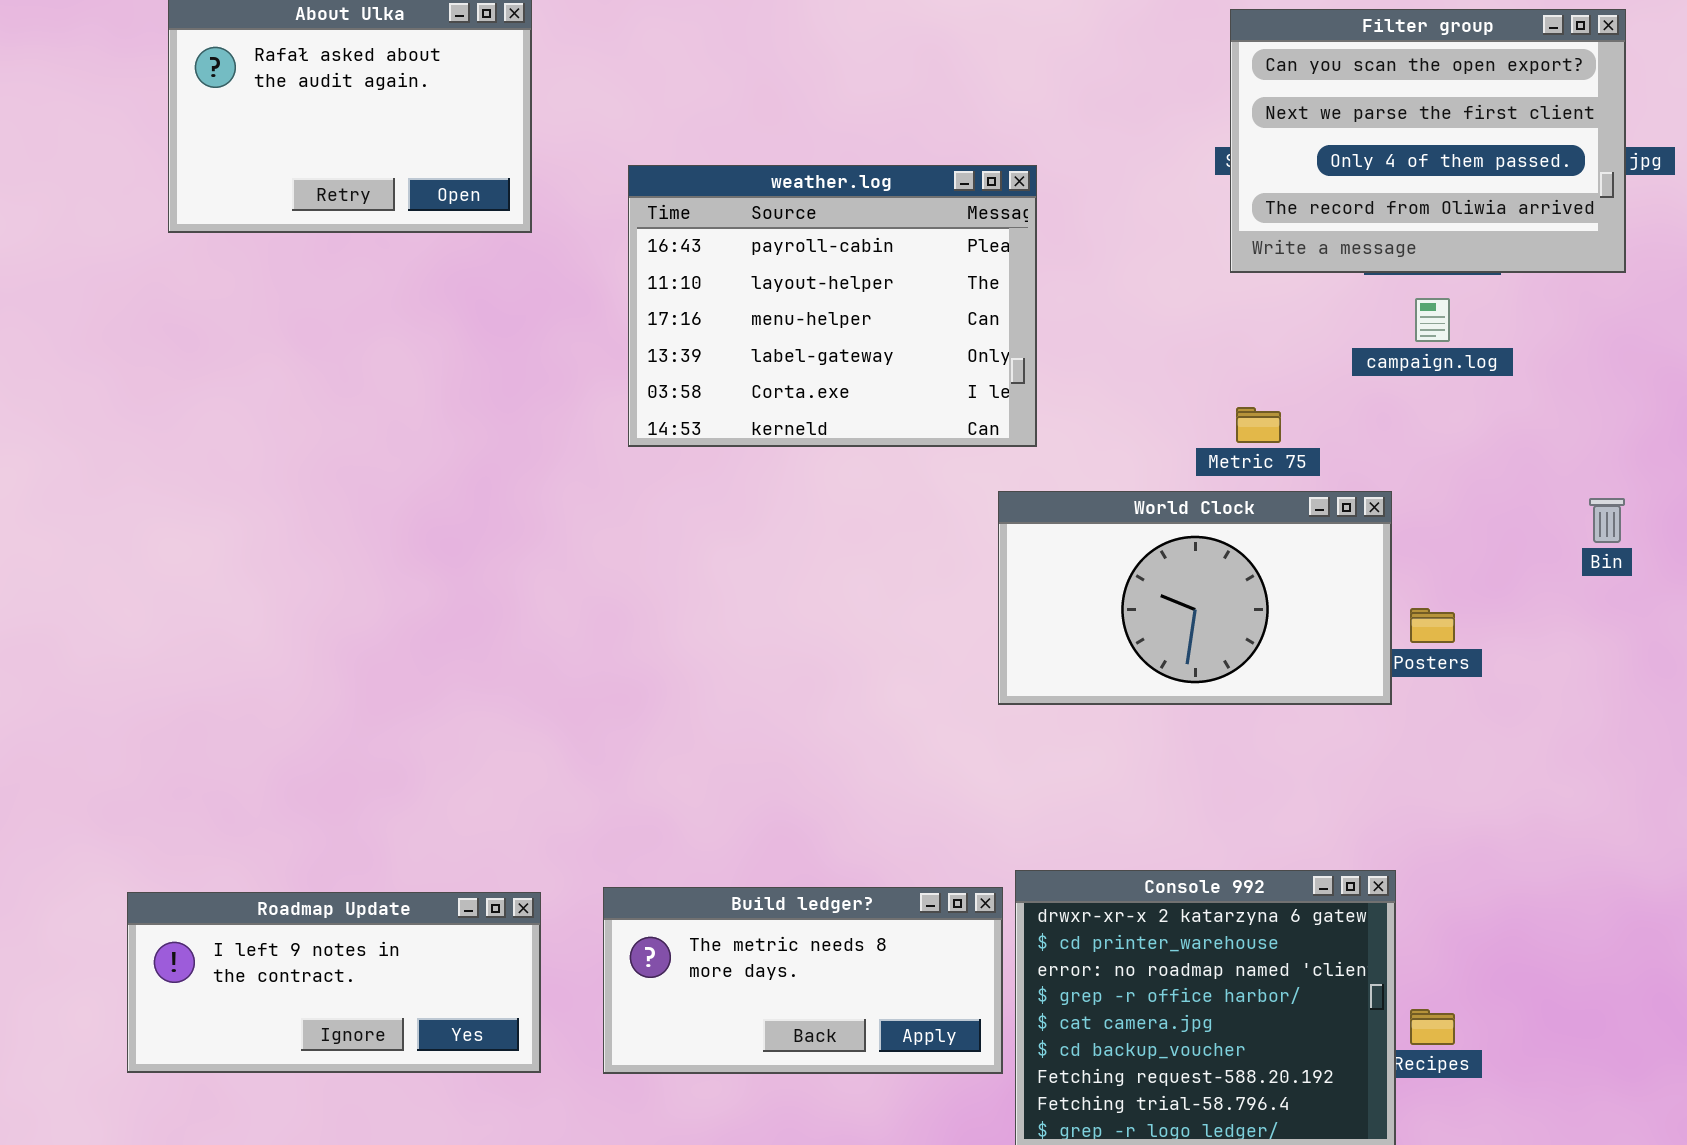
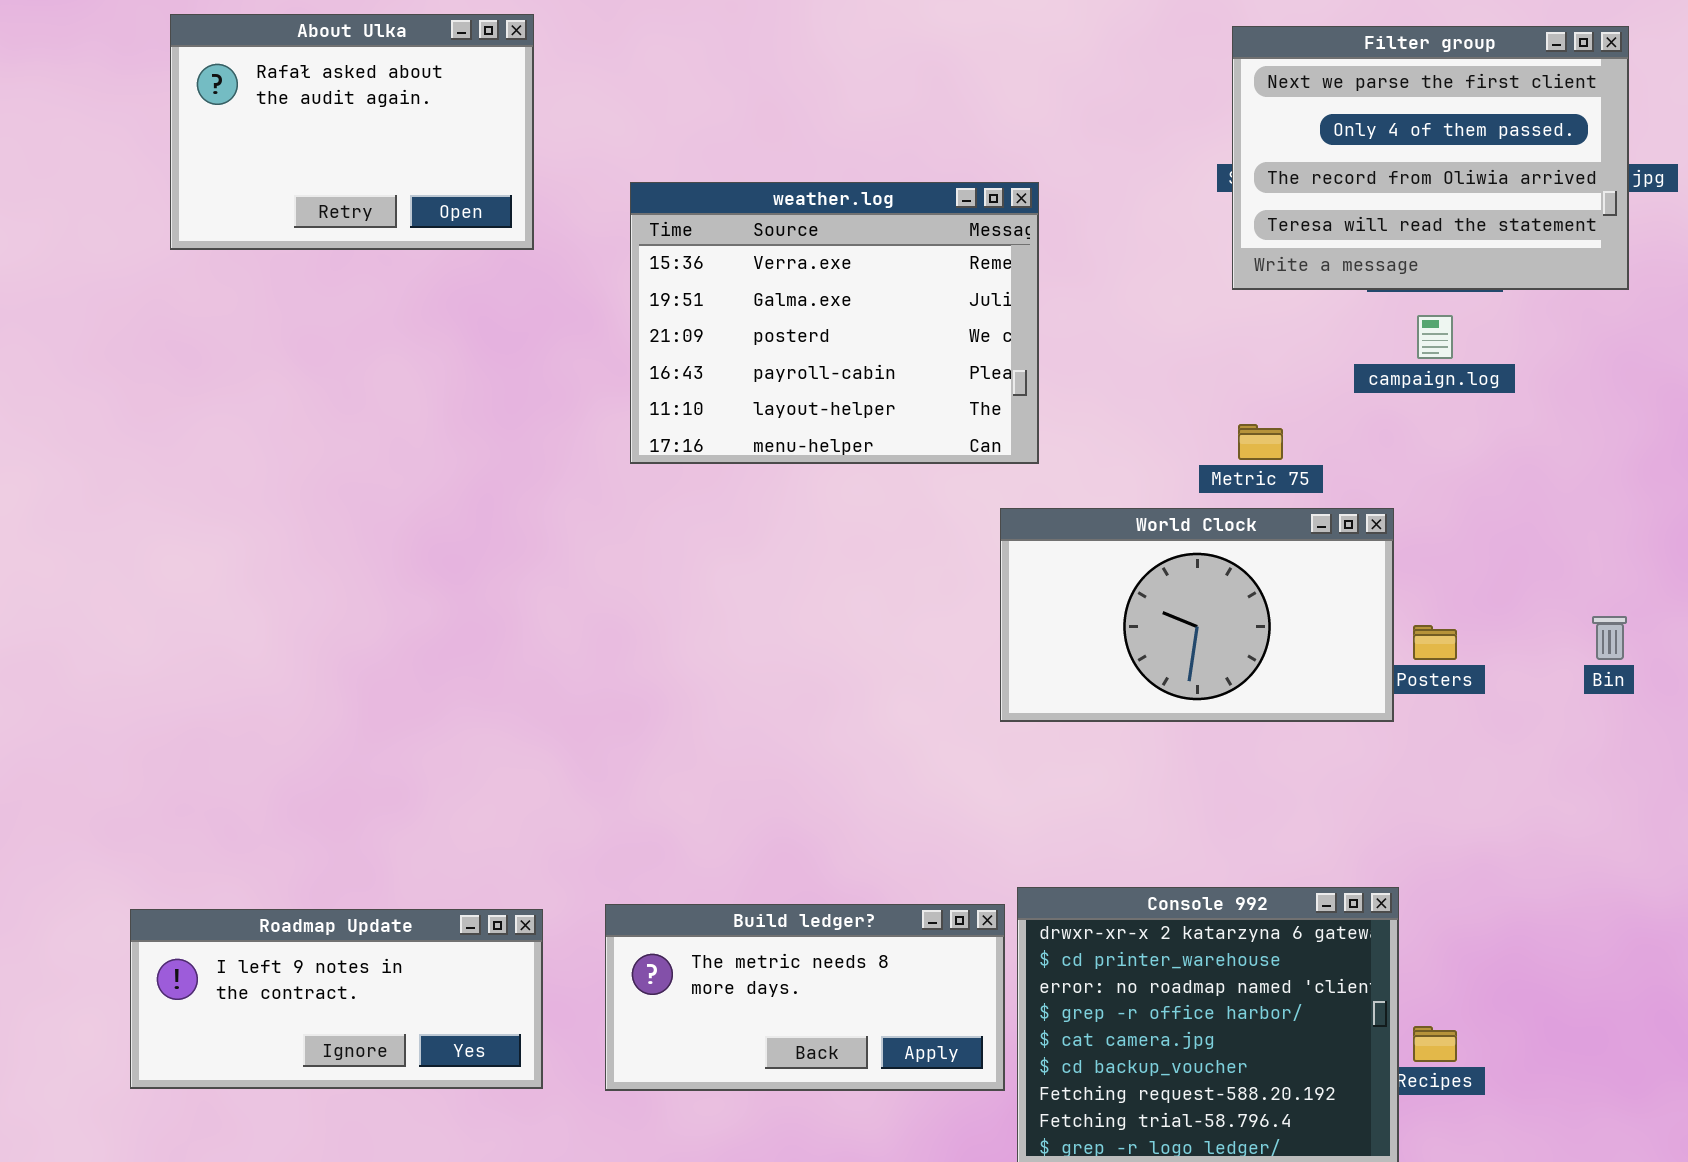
Filter group: [1230,9,1626,273] -> [1232,26,1629,290], scrolled down 1 row
weather.log: [628,165,1037,447] -> [630,182,1039,464], scrolled up 3 rows
Bin: [1589,498,1625,543] -> [1592,616,1627,660], moved

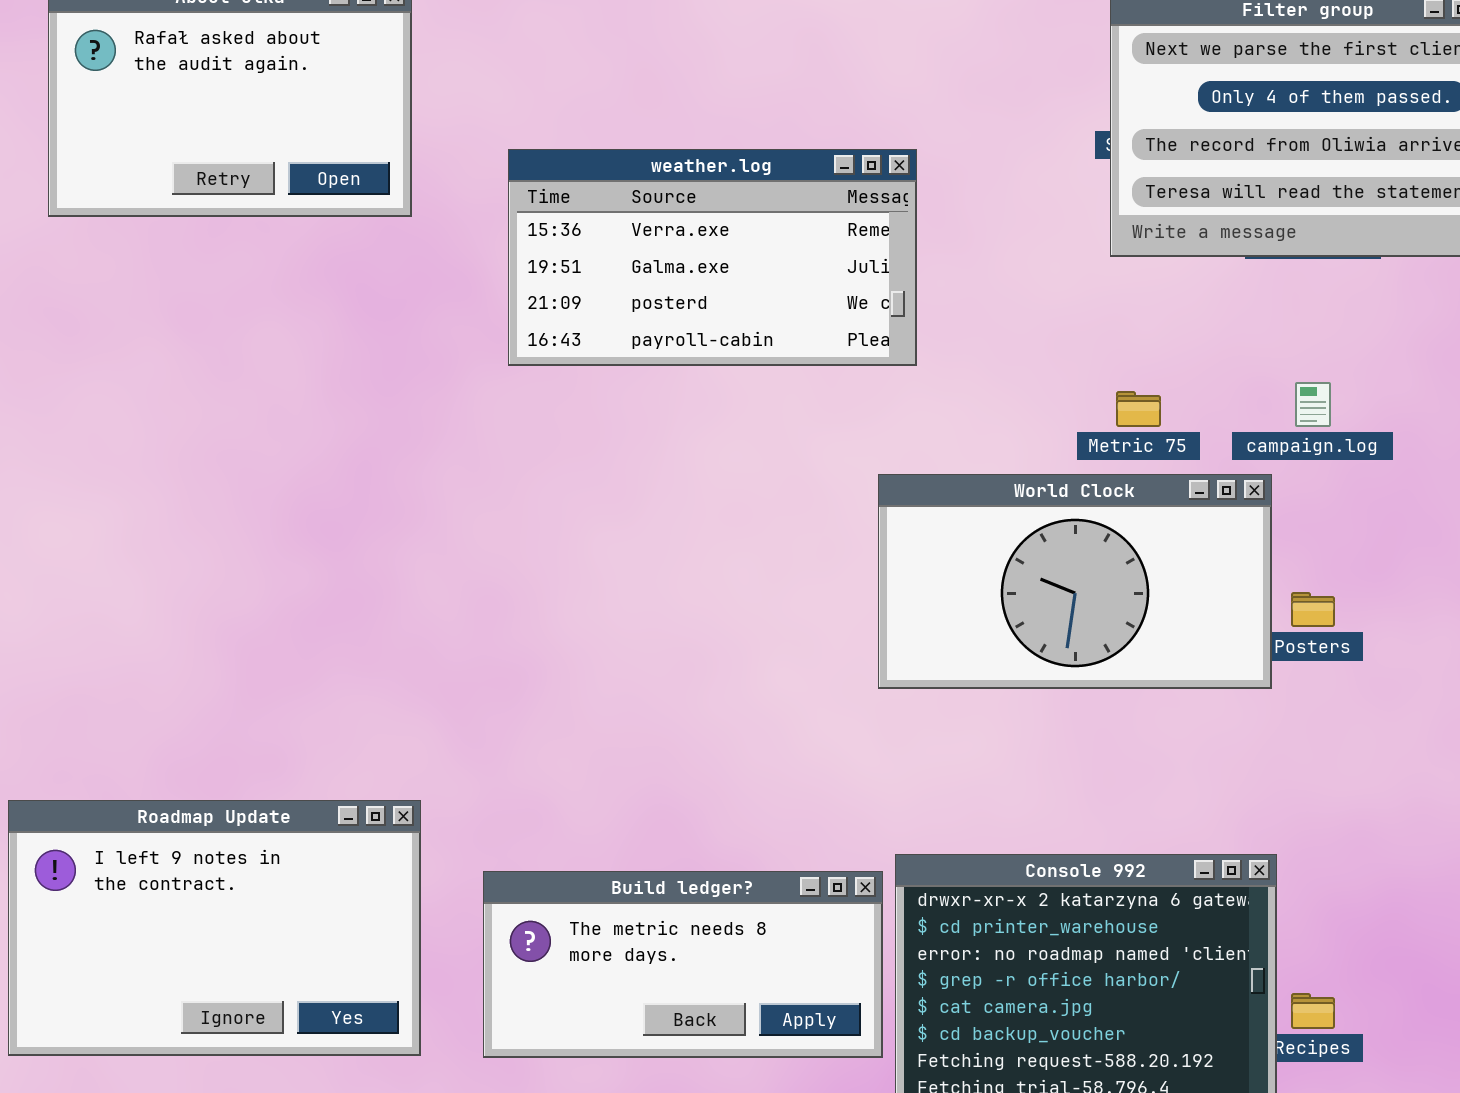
weather.log: [630,182,1039,464] -> [508,149,917,366], resized
campaign.log: [1417,315,1453,359] -> [1295,382,1331,427], moved
Roadmap Update: [130,909,543,1089] -> [8,800,421,1056], resized

